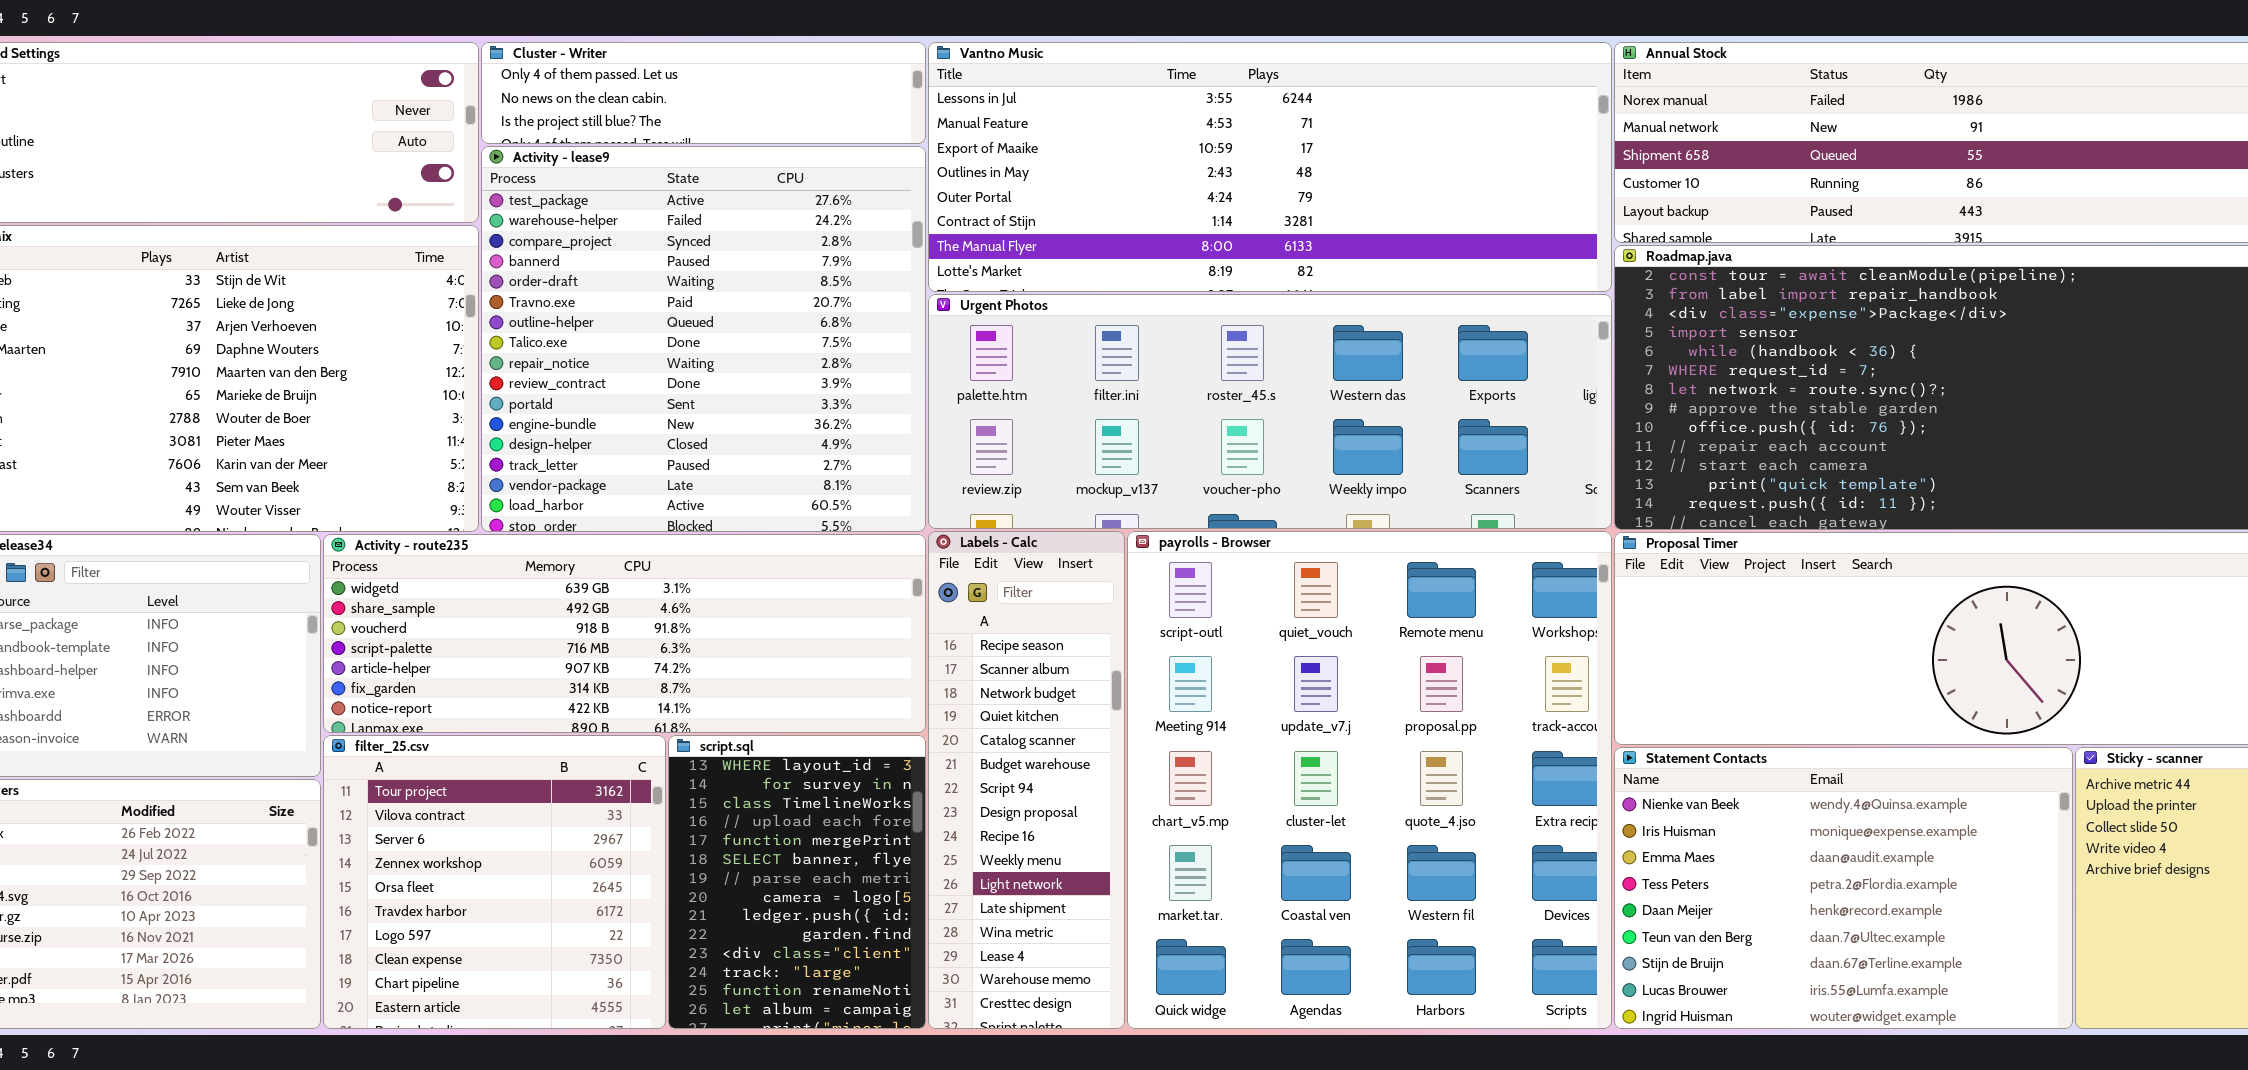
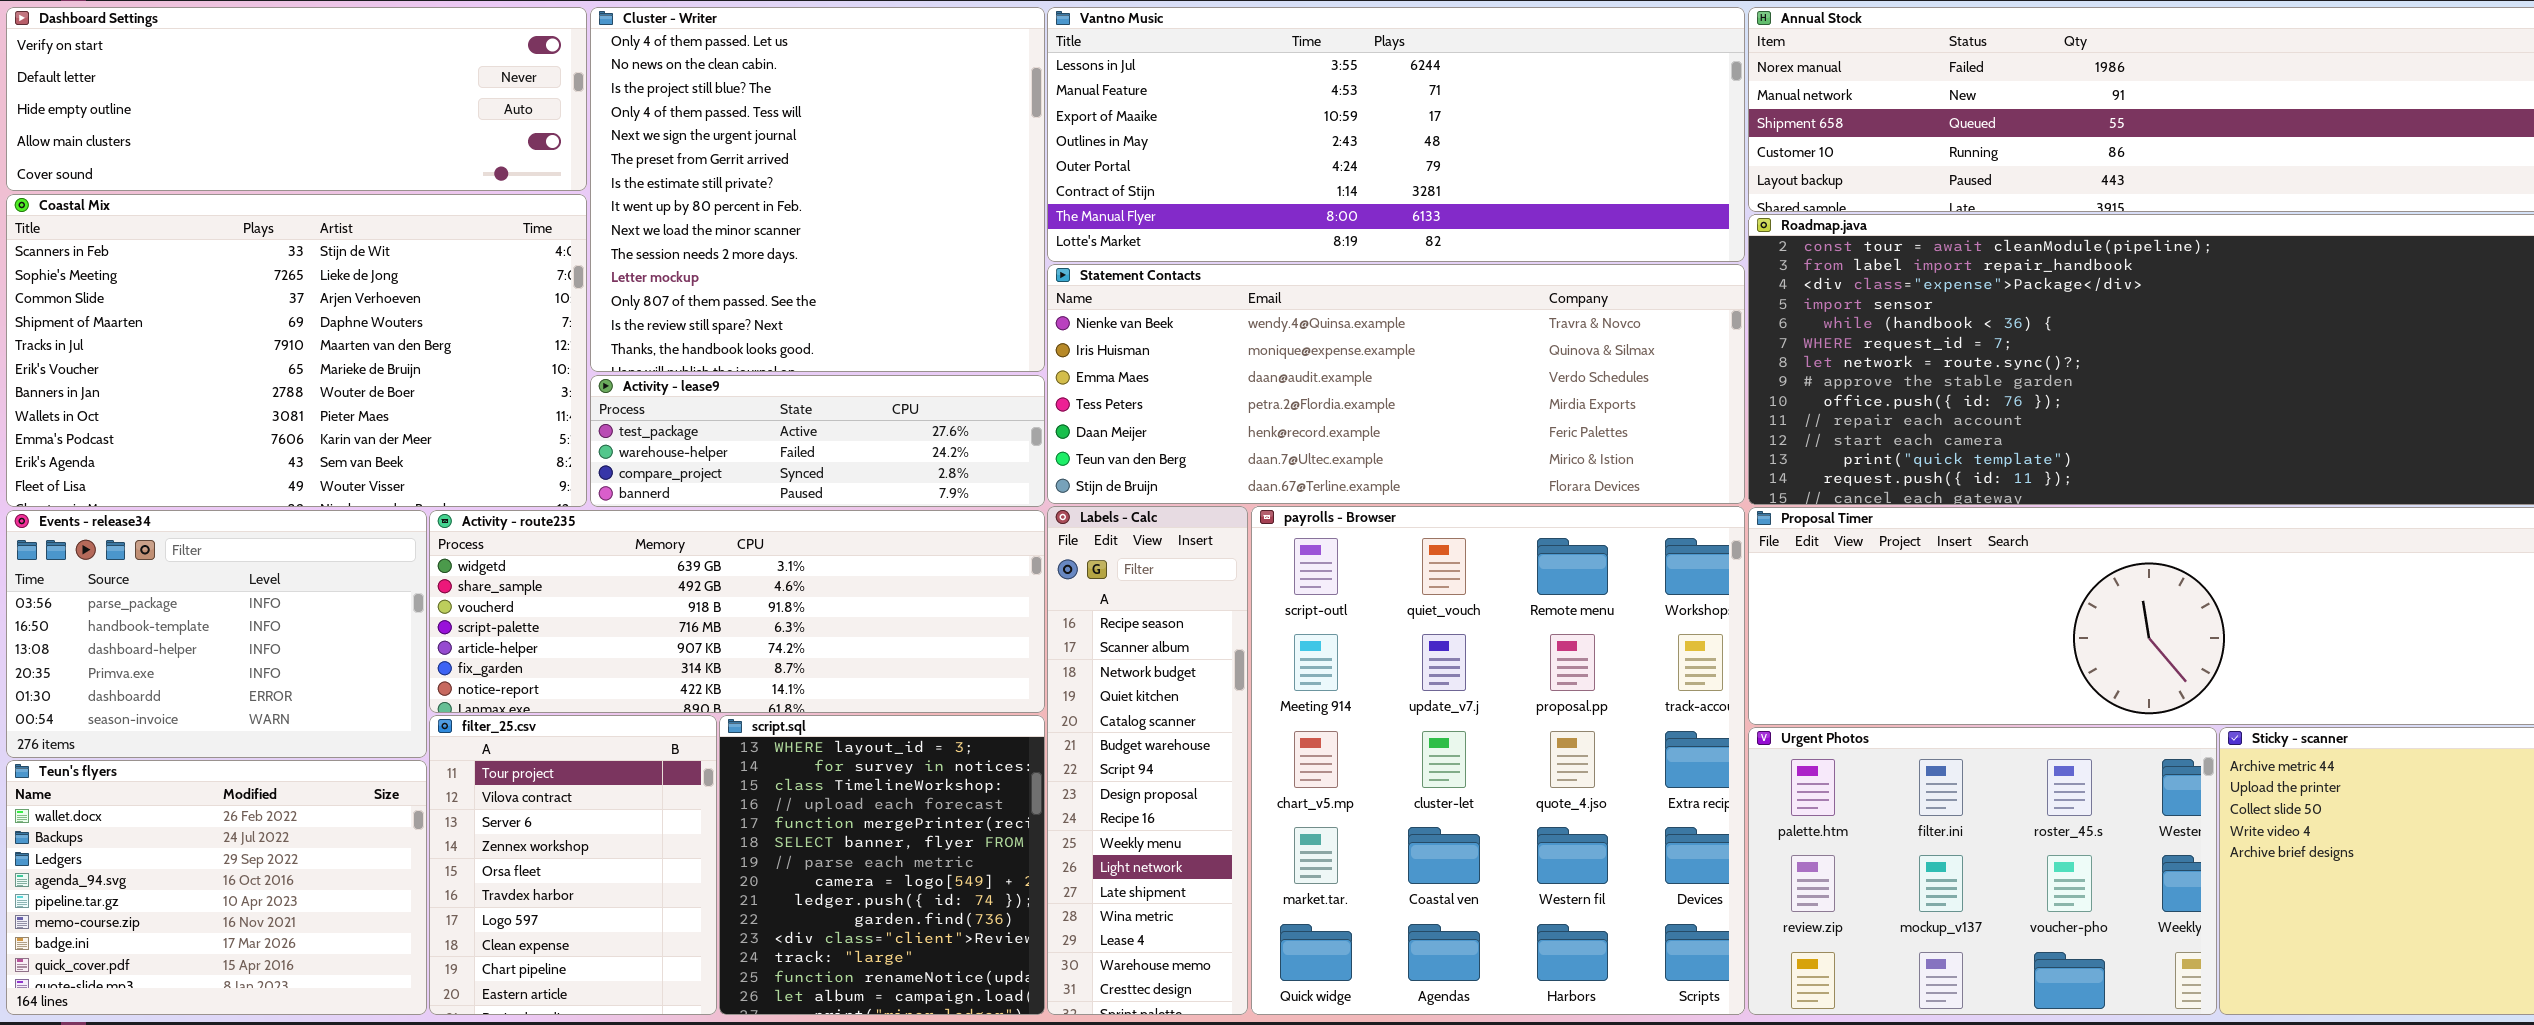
Cluster - Writer: [481,42,926,144] -> [590,7,1045,372], resized
Activity - lease9: [481,146,926,532] -> [590,375,1045,507], resized
Urgent Photos: [928,294,1612,529] -> [1748,727,2217,1015], moved, resized
filter_25.csv: [323,735,666,1029] -> [429,715,717,1015], resized
script.sql: [668,735,926,1029] -> [719,715,1045,1015], resized
Statement Contacts: [1614,747,2073,1029] -> [1047,264,1745,504], moved, resized

